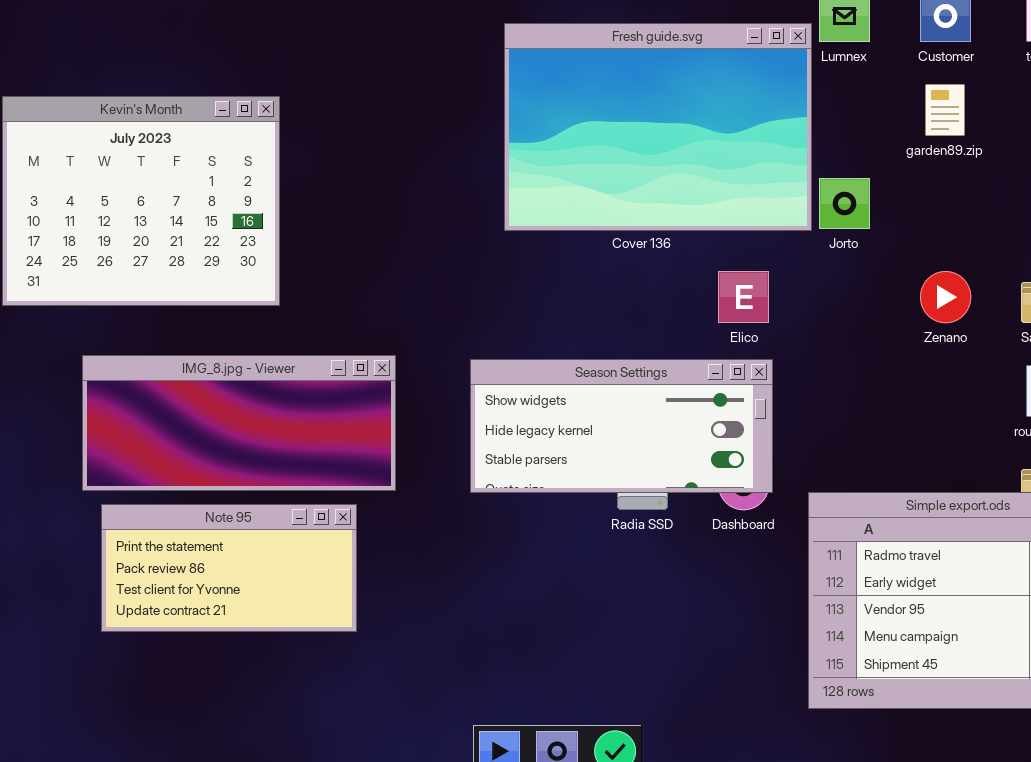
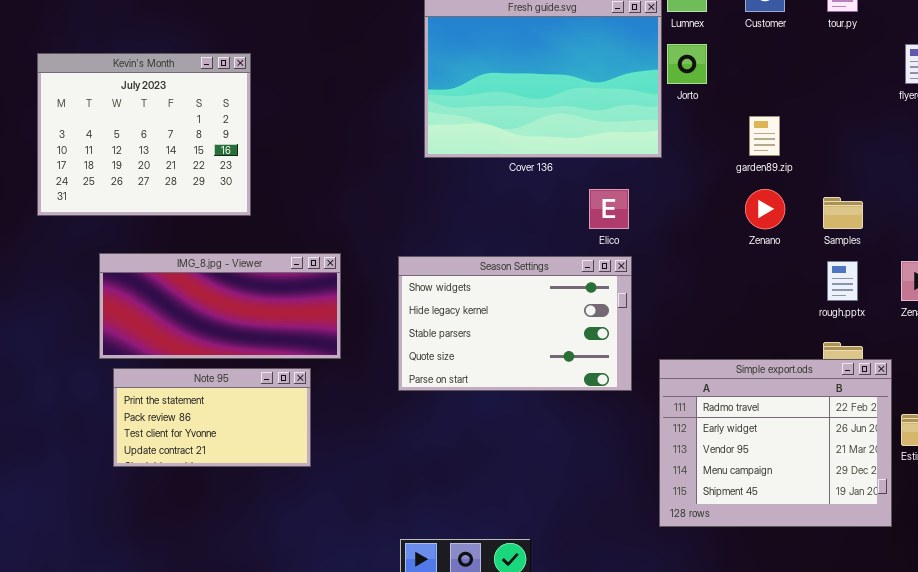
garden89.zip: [925,84,965,136] -> [749,116,780,156], moved
Jorto: [819,178,870,229] -> [667,44,707,84], moved
Season Settings: [470,359,773,493] -> [398,256,632,391], resized

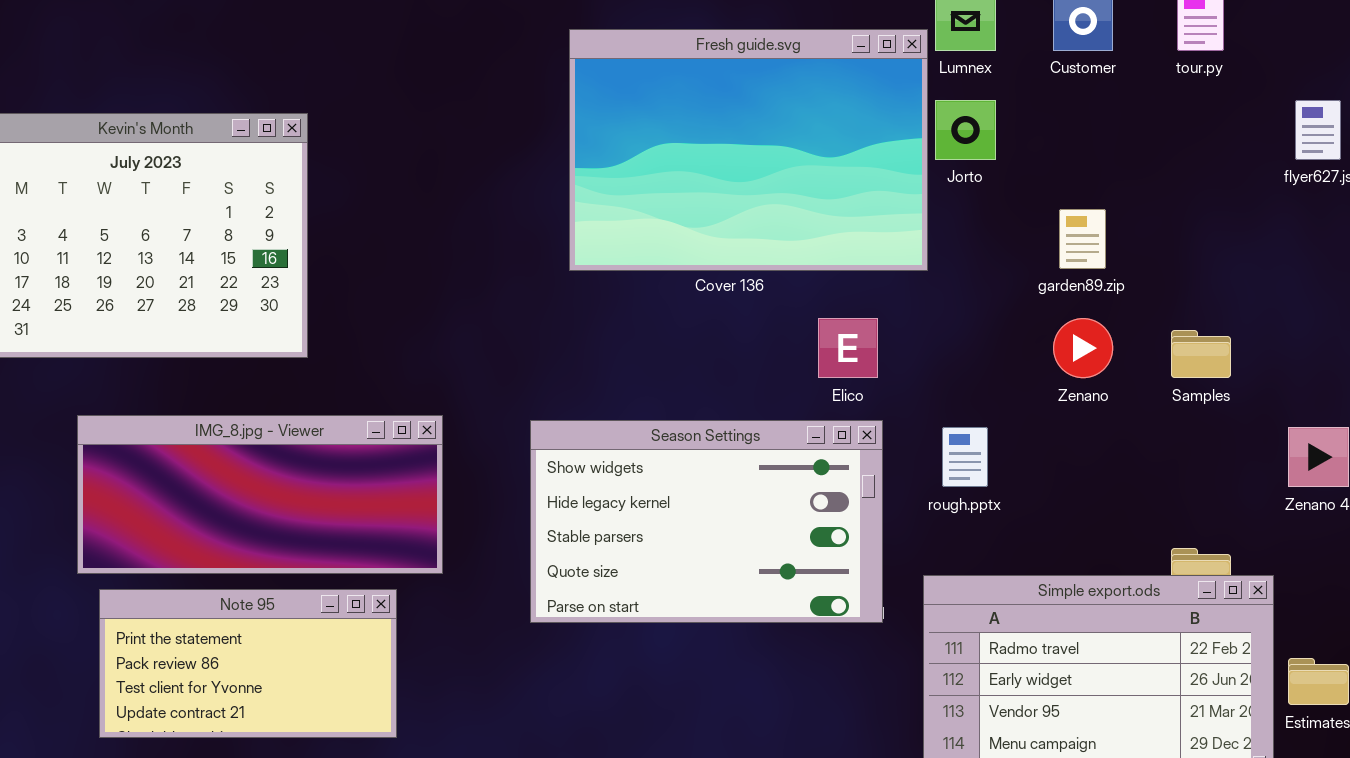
rough.pptx: [827,261,858,301] -> [942,427,988,487], moved

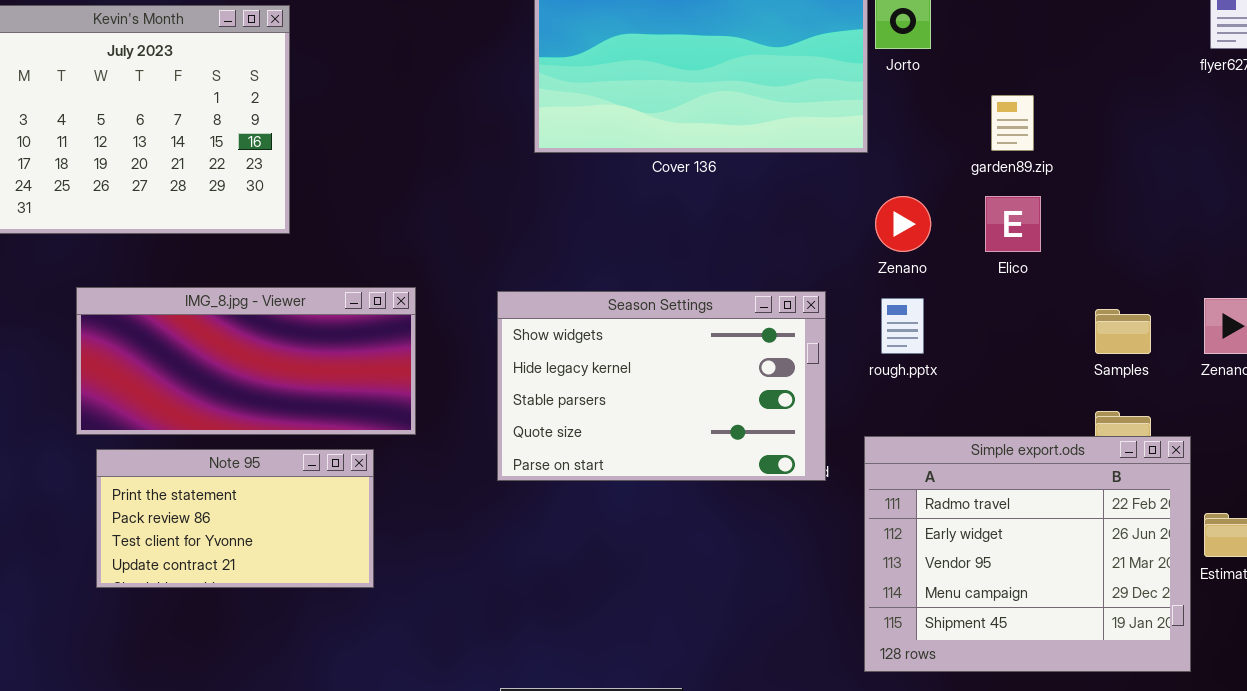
Elico: [818,318,878,378] -> [985,196,1041,252], moved
Zenano: [1053,318,1113,378] -> [875,196,931,252], moved
Samples: [1171,330,1231,378] -> [1095,309,1151,354], moved

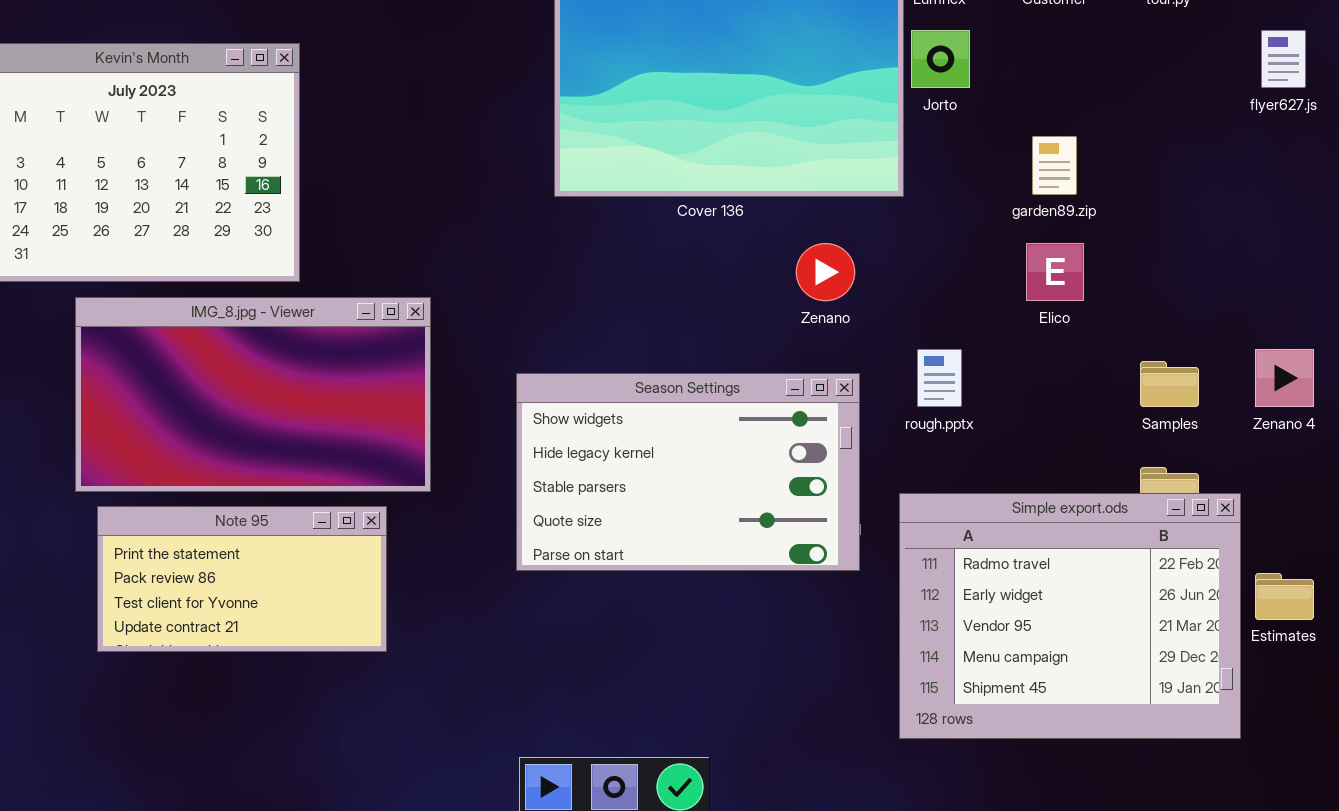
Zenano: [875,196,931,252] -> [796,243,855,301], moved
IMG_8.jpg - Viewer: [76,287,416,435] -> [75,297,431,492], resized
Season Settings: [497,291,826,481] -> [516,373,860,571], moved

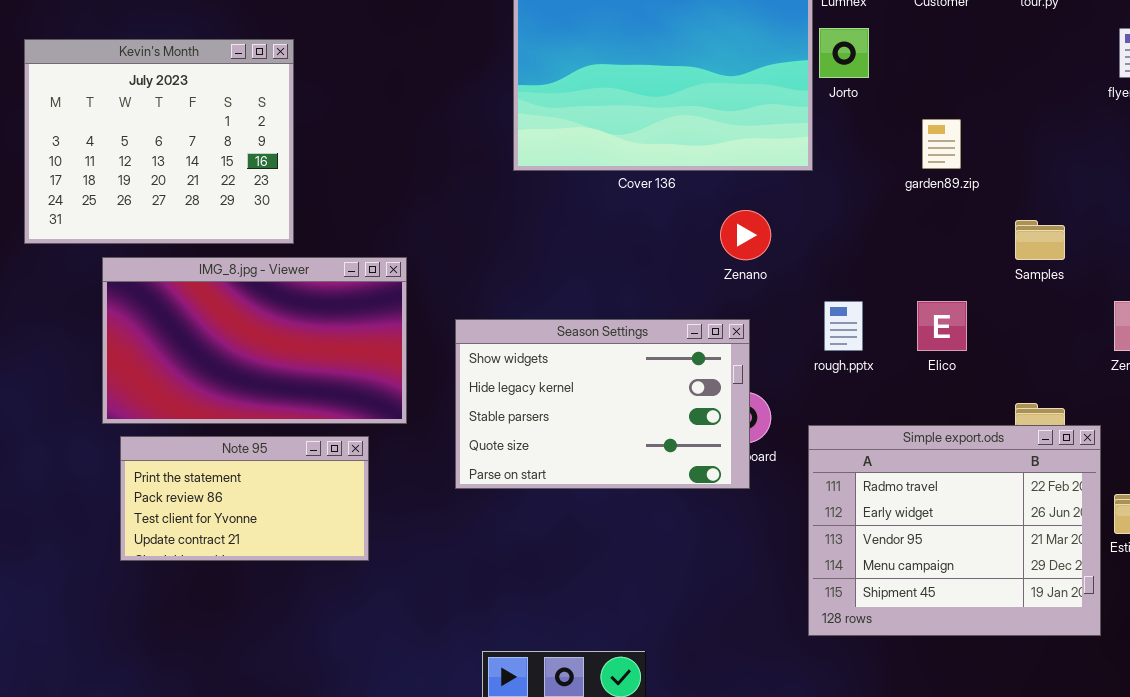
Elico: [1026,243,1084,301] -> [917,301,967,351], moved
Samples: [1140,361,1199,407] -> [1015,220,1065,260], moved
Season Settings: [516,373,860,571] -> [455,319,750,489], moved

